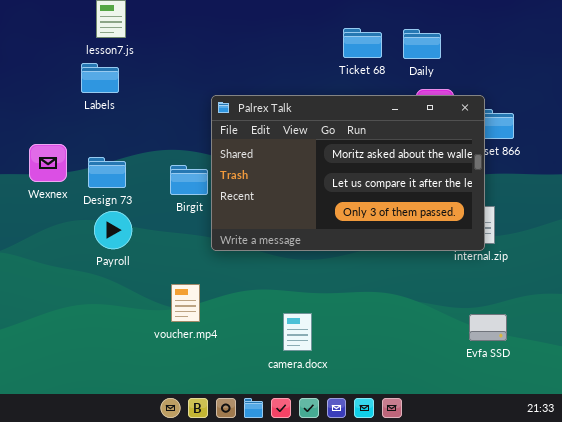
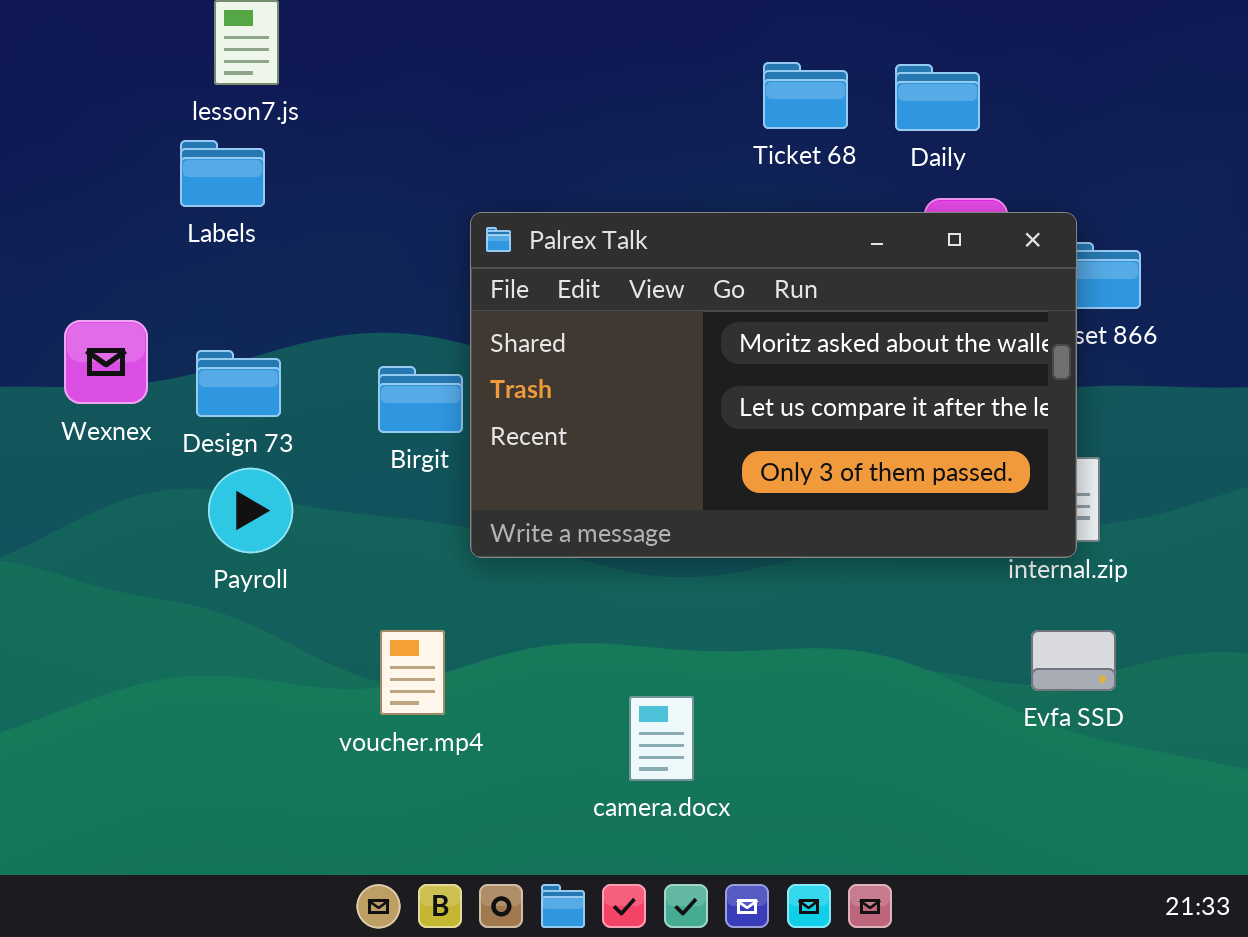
Evfa SSD: [469,314,507,341] -> [1031,630,1116,691], moved

